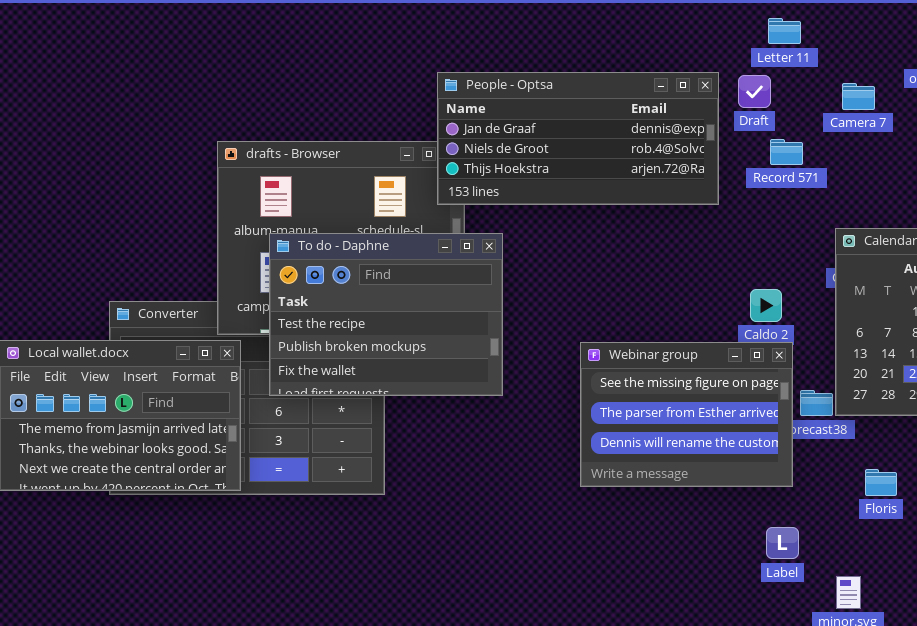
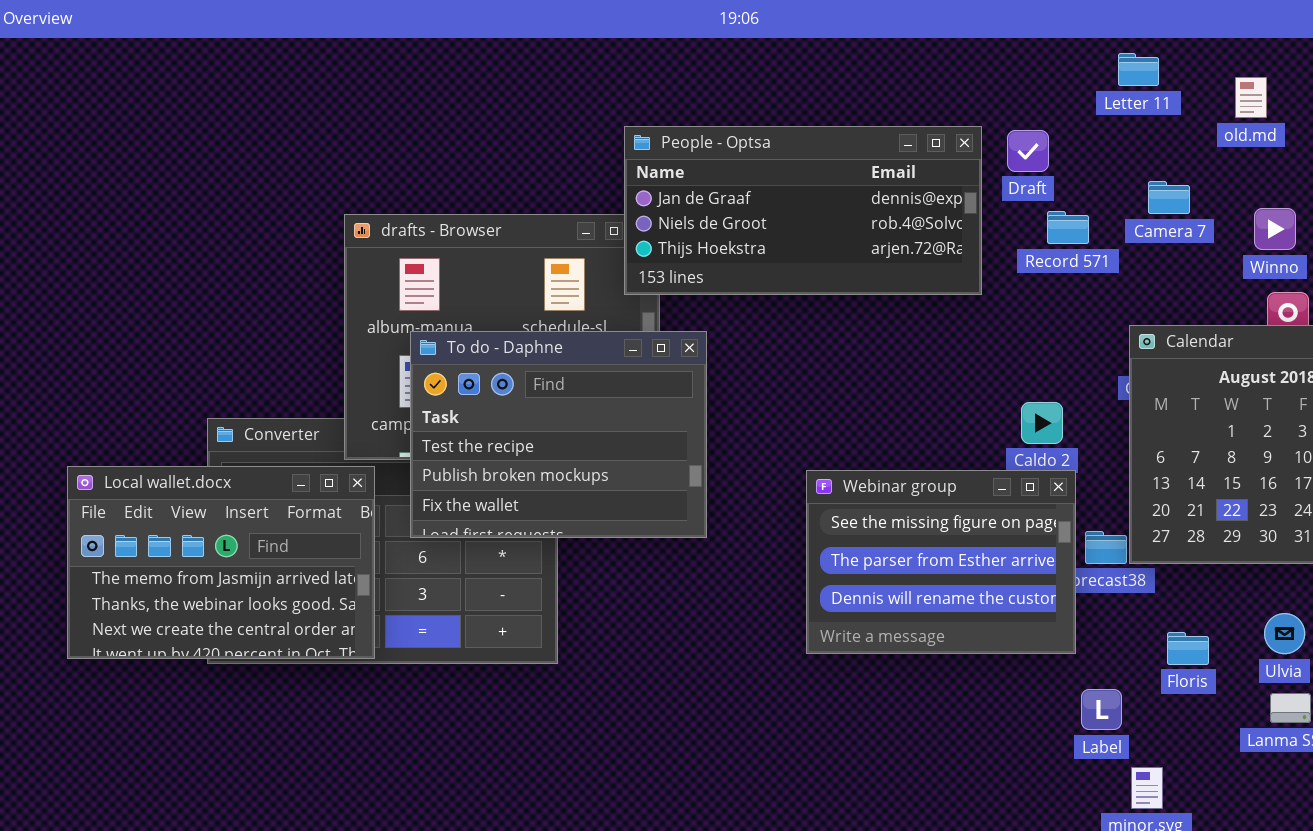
Letter 11: [768,18,801,44] -> [1118,53,1159,86], moved
Camera 7: [842,83,875,110] -> [1148,181,1190,214], moved
Label: [766,527,799,559] -> [1081,689,1122,730], moved

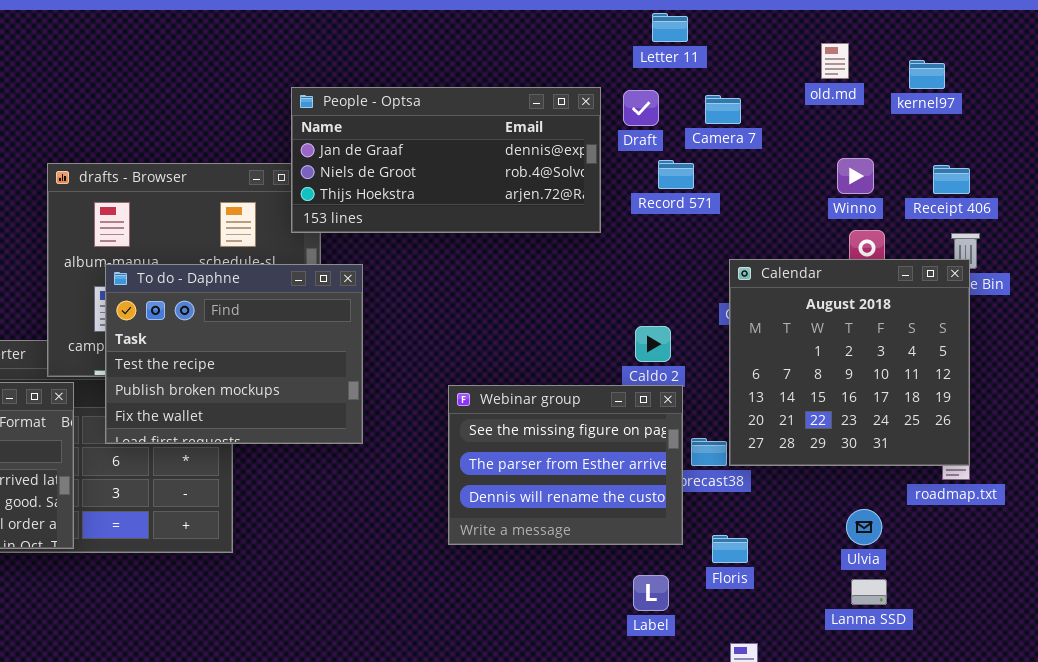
Letter 11: [1118,53,1159,86] -> [652,13,688,42], moved
Camera 7: [1148,181,1190,214] -> [705,95,741,124], moved
Floris: [1167,632,1209,665] -> [712,535,748,563], moved
Label: [1081,689,1122,730] -> [633,575,669,611], moved

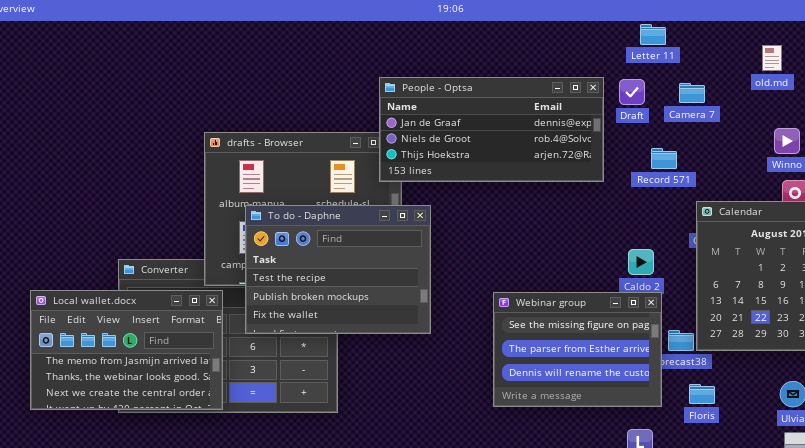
Record 571: [658,160,694,189] -> [651,148,677,169], moved
Floris: [712,535,748,563] -> [689,384,715,404], moved

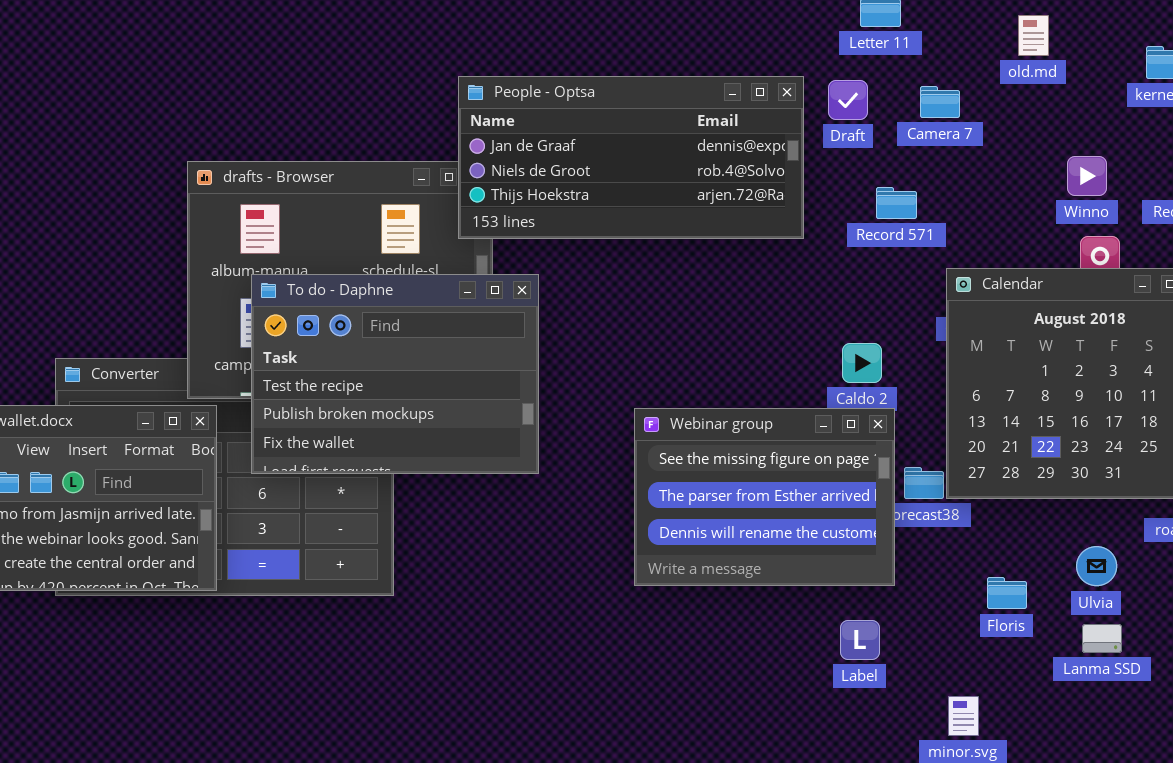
old.md: [762,45,782,71] -> [1018,15,1049,56], moved
Floris: [689,384,715,404] -> [987,577,1027,609], moved

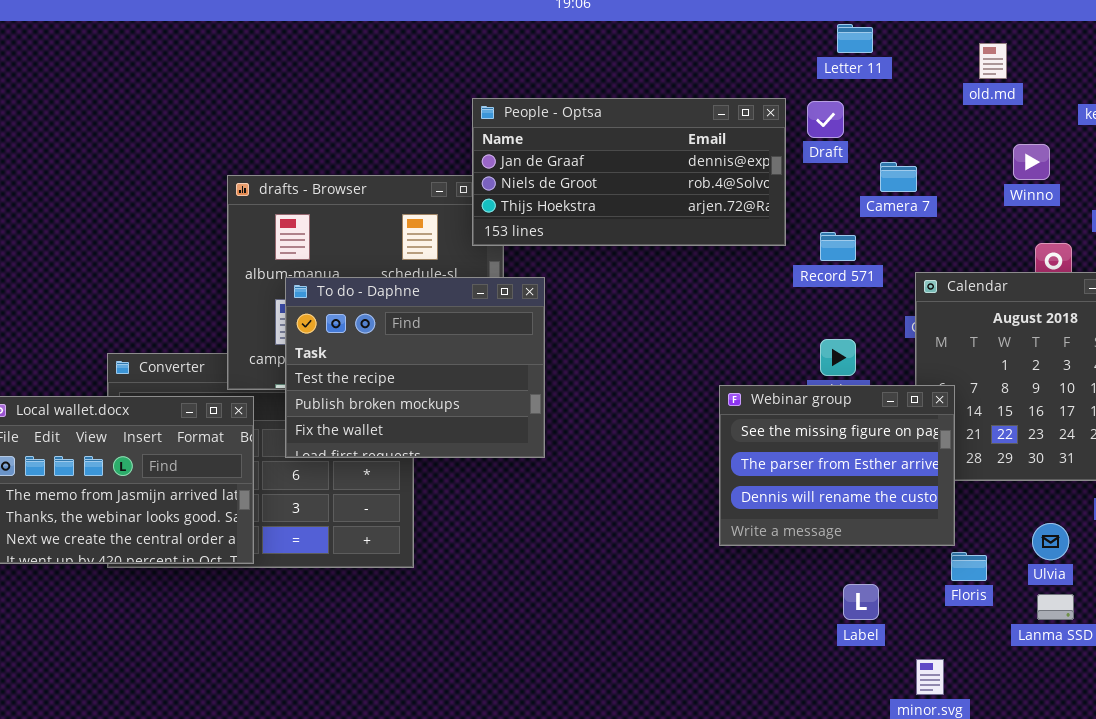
Camera 7: [920,86,960,118] -> [880,162,917,192], moved
Winno: [1067,156,1107,196] -> [1013,144,1050,180], moved
Record 571: [876,187,917,219] -> [820,232,856,261], moved
Webinar group: [634,408,895,586] -> [719,385,955,546], moved
Label: [840,620,880,660] -> [843,584,879,620], moved

